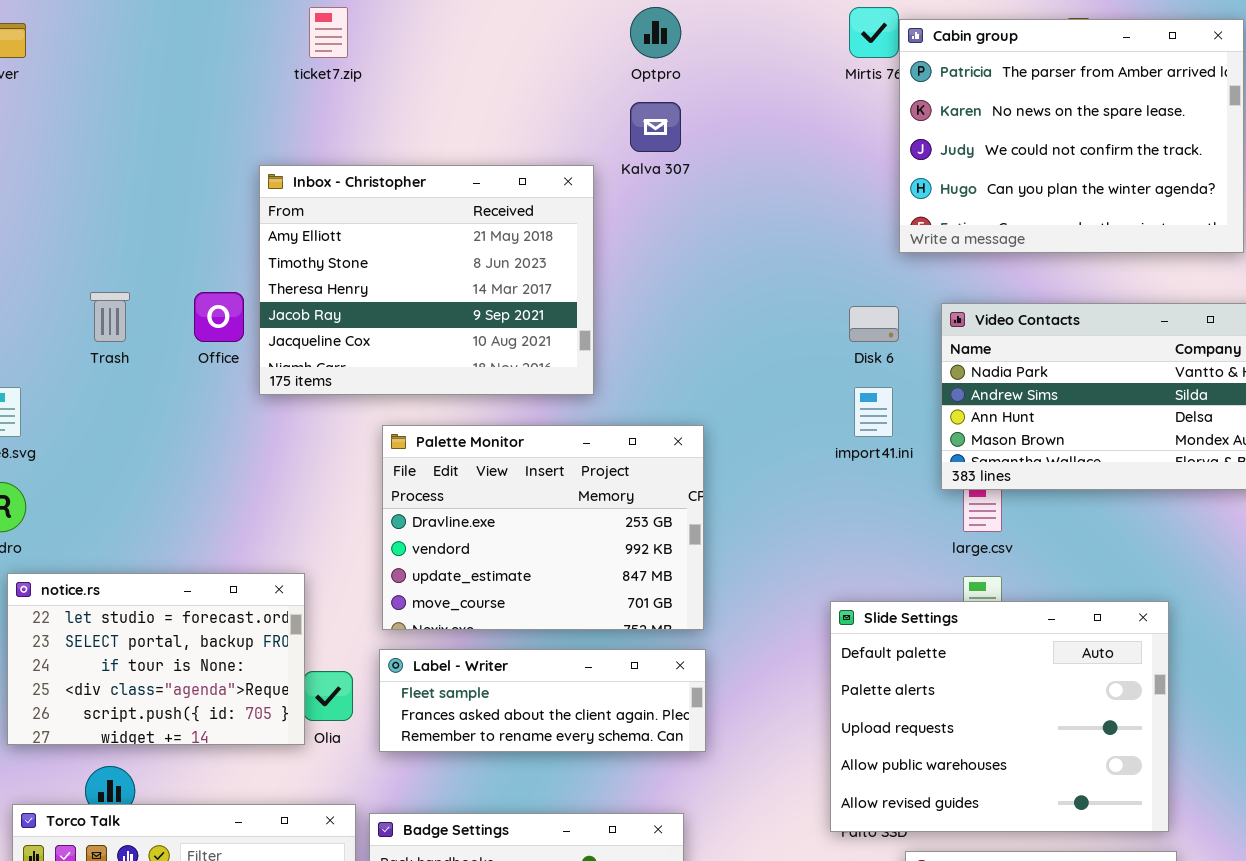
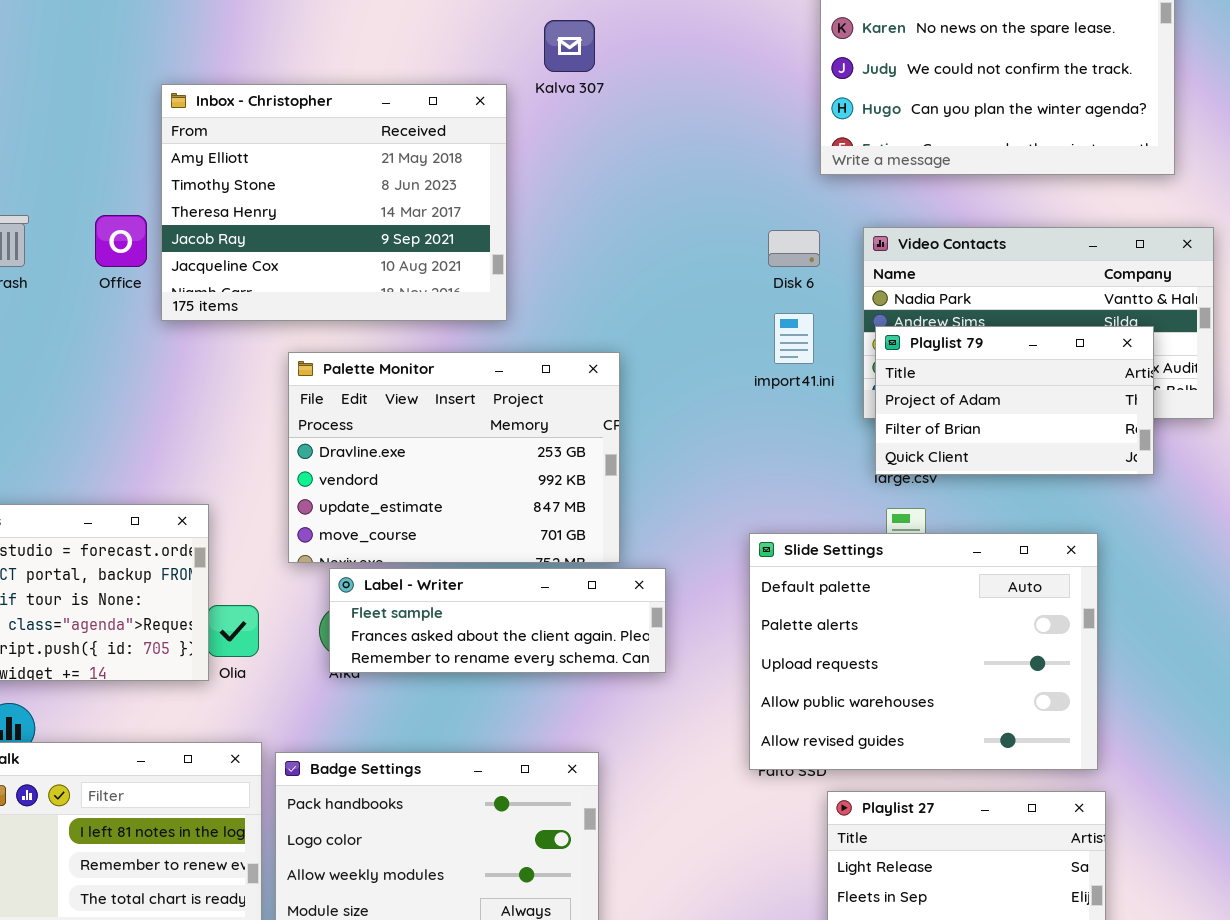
Playlist 79: none -> [875,326,1154,475], opened
Label - Writer: [379,649,706,752] -> [329,568,666,673], moved

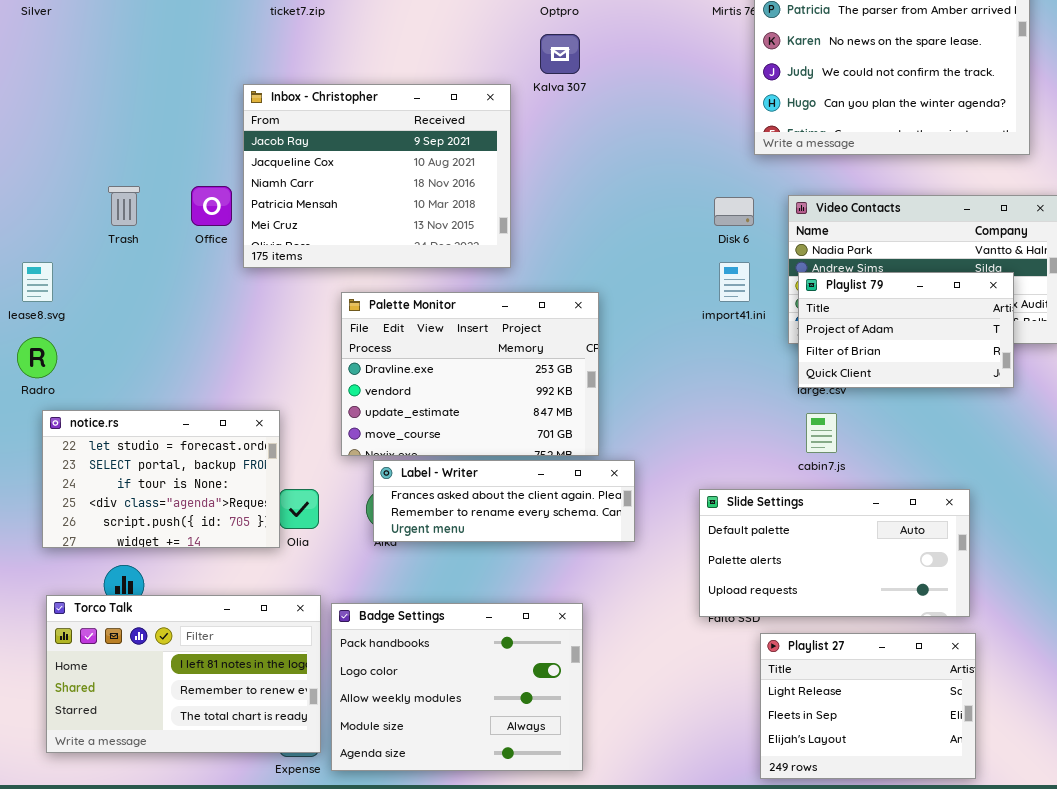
Inbox - Christopher: [161,84,507,321] -> [243,84,511,268], scrolled down 3 rows
Slide Settings: [749,533,1098,770] -> [699,489,970,617], resized
Label - Writer: [329,568,666,673] -> [373,460,635,542], scrolled down 1 row

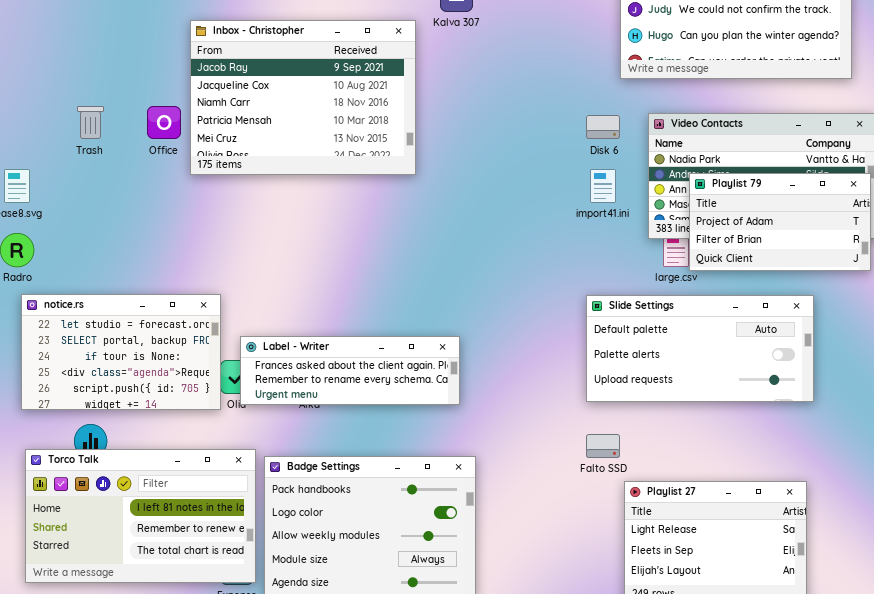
Playlist 79: [798,272,1014,388] -> [689,173,871,271], moved
Palette Monitor: [341,292,599,456] -> none, closed
Label - Writer: [373,460,635,542] -> [240,336,460,405], moved
Slide Settings: [699,489,970,617] -> [586,295,814,402], moved

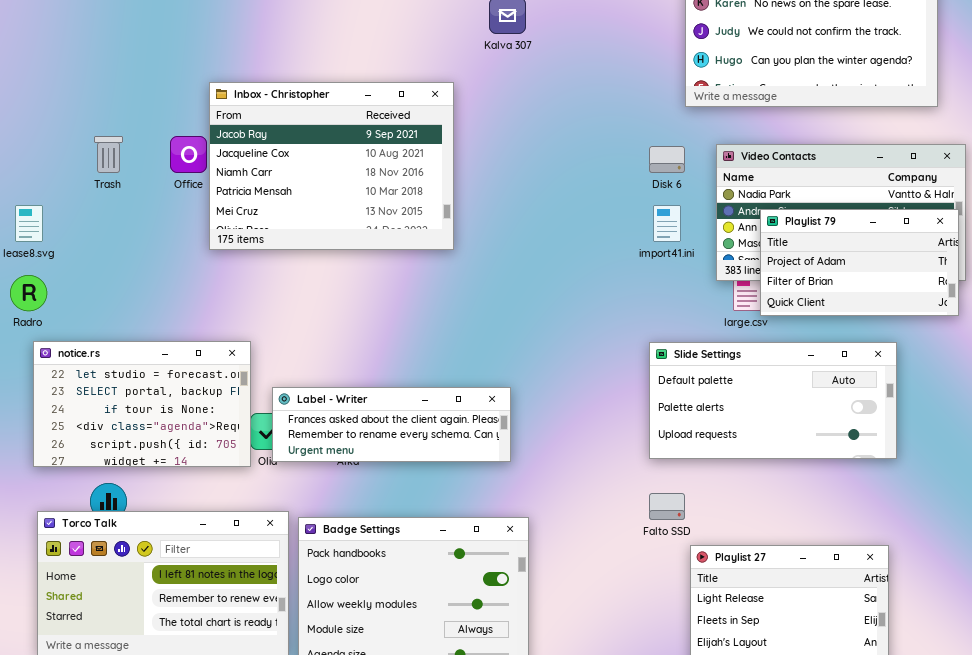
Inbox - Christopher: [190,20,416,175] -> [209,82,454,250], moved

